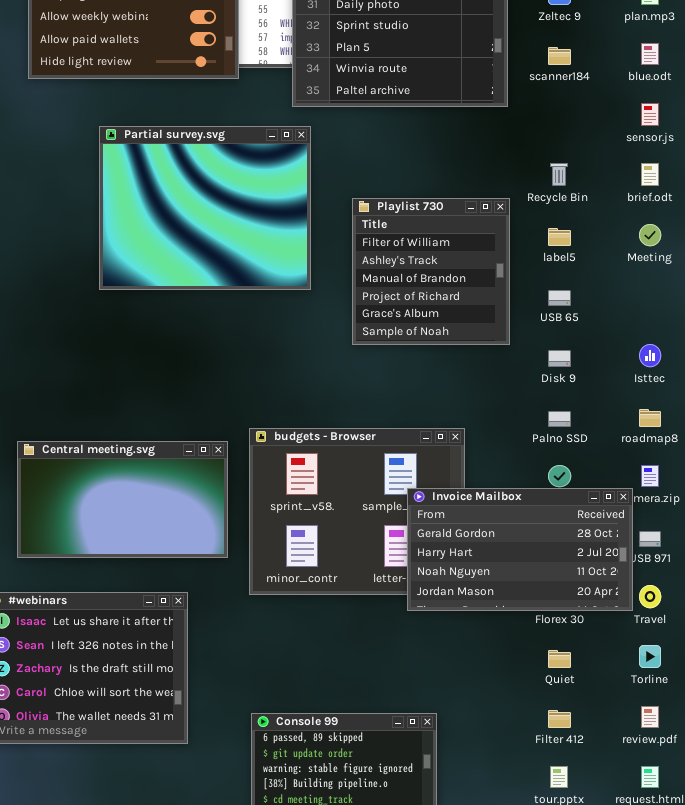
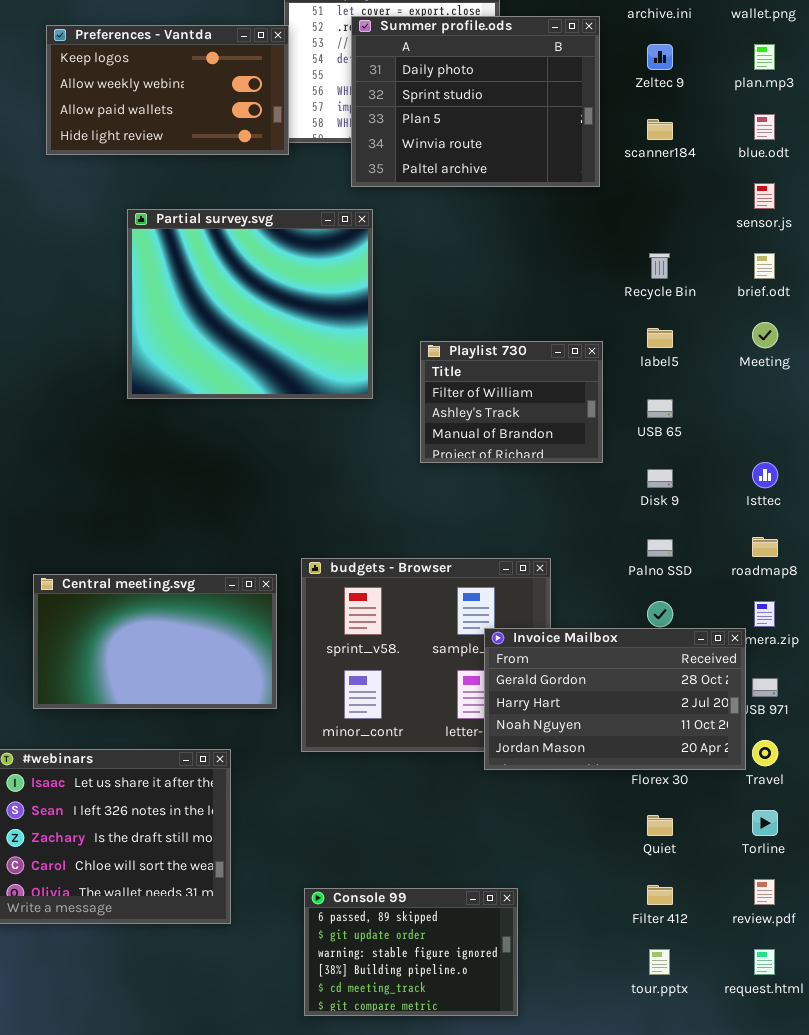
Playlist 730: [352,198,510,345] -> [420,341,603,463], resized

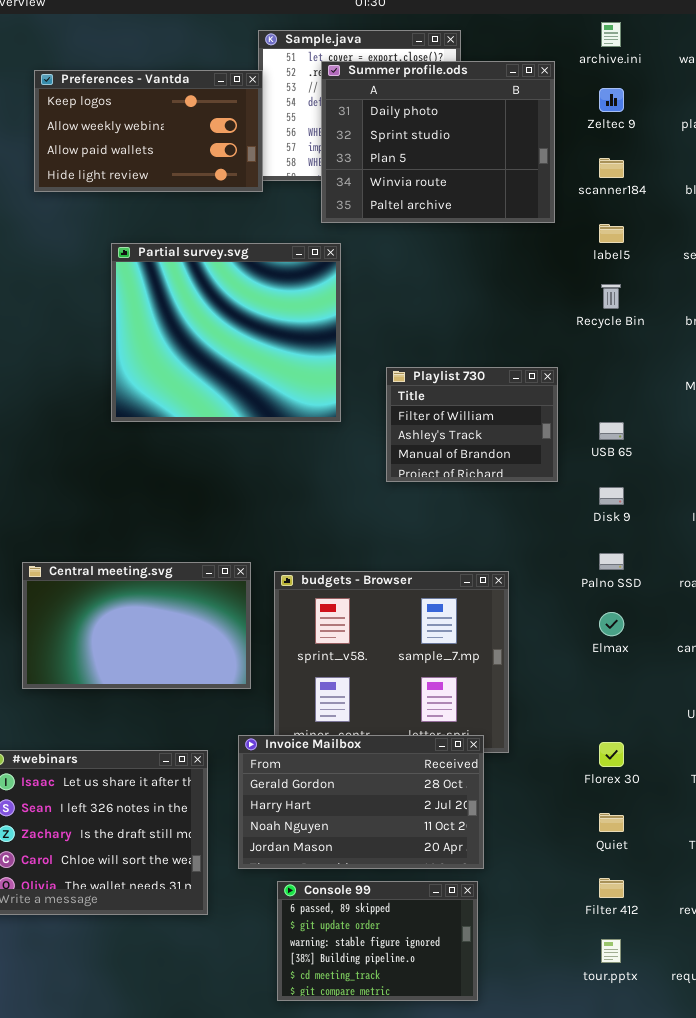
label5: [647,328,673,348] -> [599,224,624,243], moved
Central meeting.svg: [33,574,277,709] -> [22,562,251,689], moved
Invoice Mailbox: [484,628,746,770] -> [238,735,484,869], moved

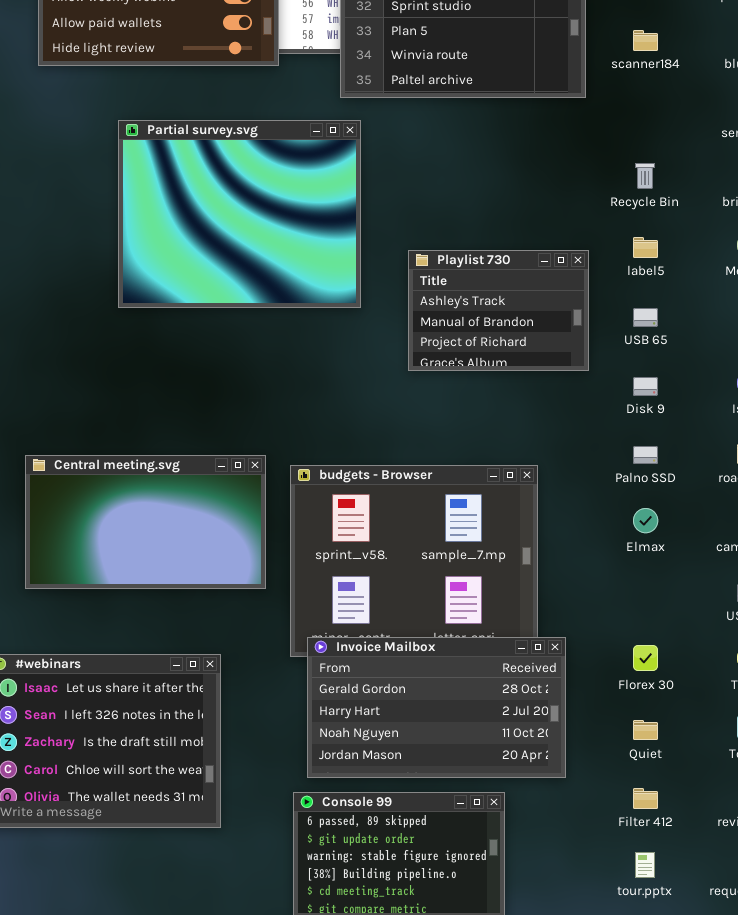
label5: [599,224,624,243] -> [633,237,658,258], moved
Playlist 730: [386,367,558,482] -> [408,250,589,371], scrolled down 1 row
Invoice Mailbox: [238,735,484,869] -> [307,637,566,778], moved

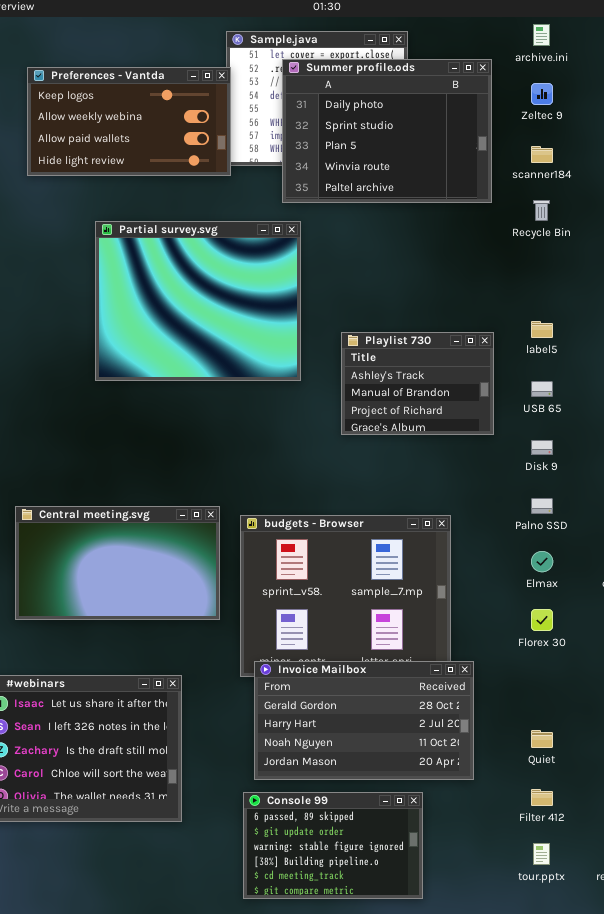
Recycle Bin: [635,163,655,189] -> [533,200,550,221], moved
Florex 30: [633,645,658,671] -> [531,609,553,631], moved

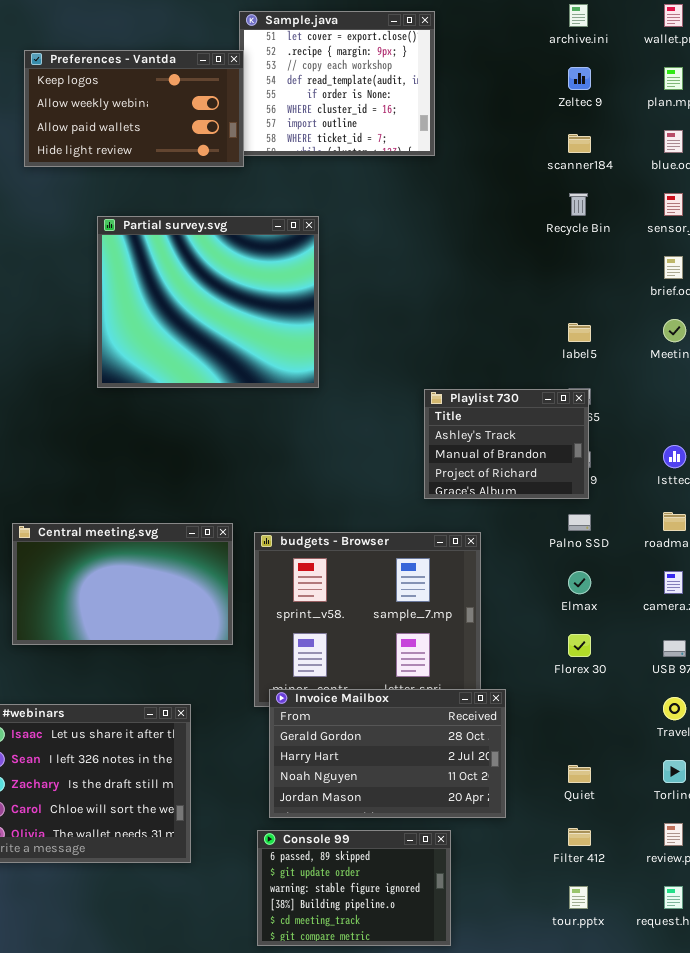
Summer profile.ods: [282,59,492,203] -> none, closed
Playlist 730: [341,332,494,435] -> [424,389,589,499], moved

